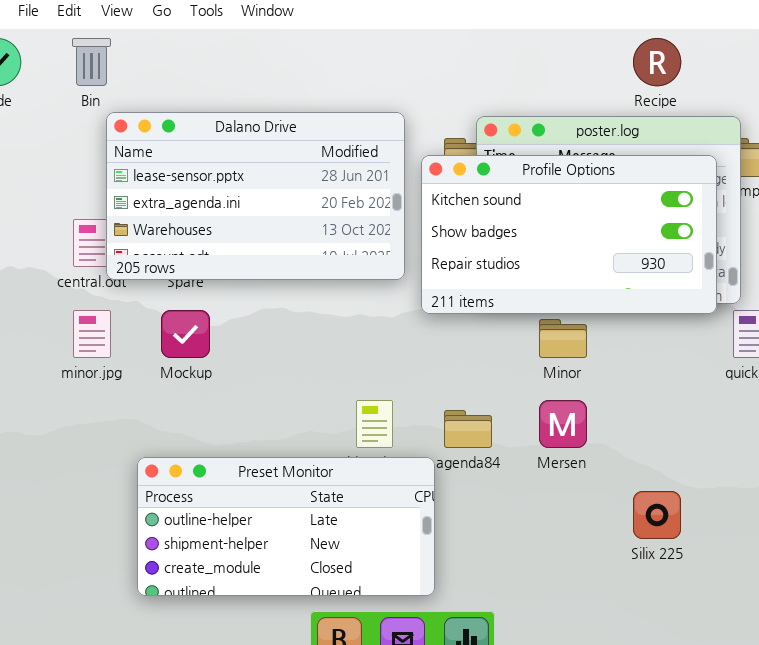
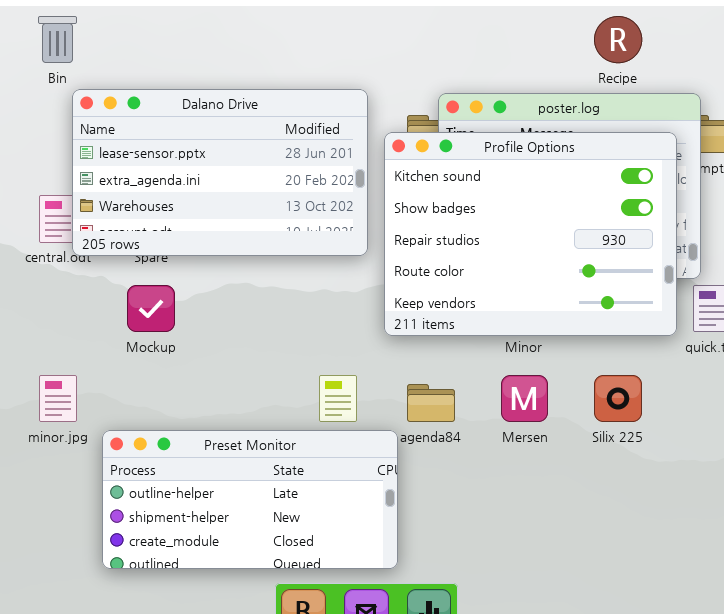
Profile Options: [421,155,717,314] -> [384,132,677,336], resized
minor.jpg: [73,310,111,358] -> [39,375,77,422], moved
Silix 225: [633,491,681,539] -> [594,375,642,422], moved

